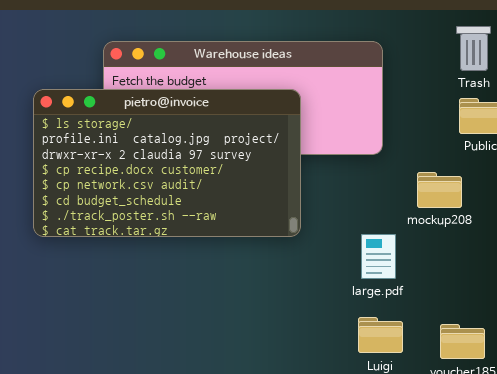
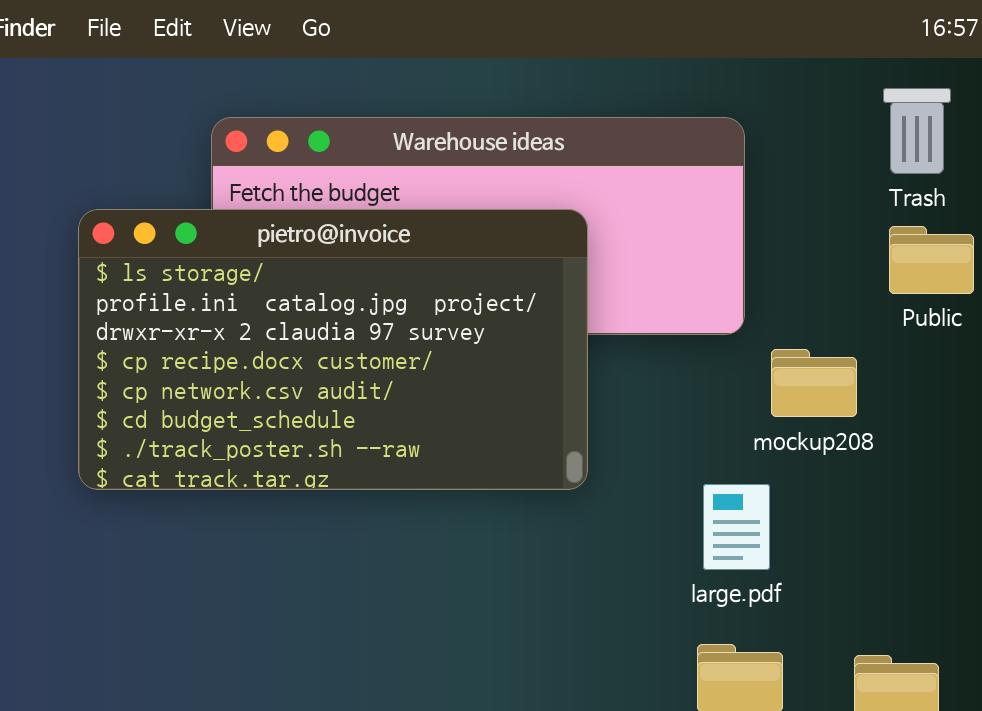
mockup208: [417,172,462,208] -> [771,349,857,417], moved

